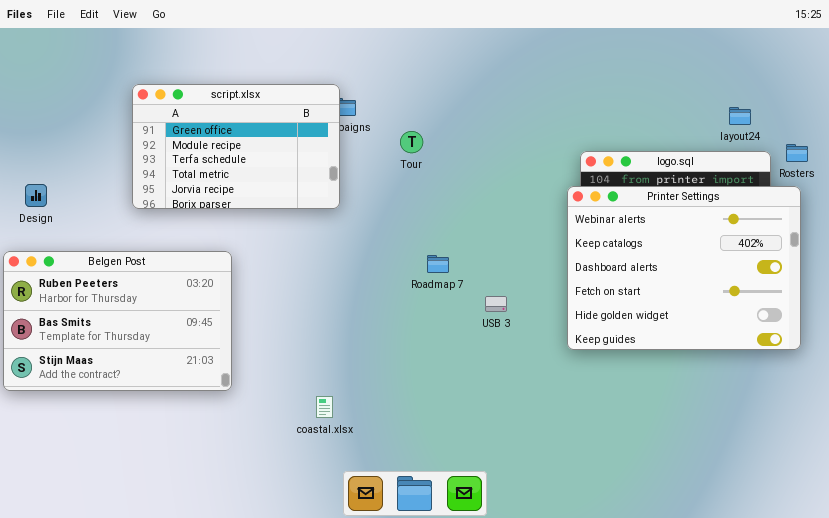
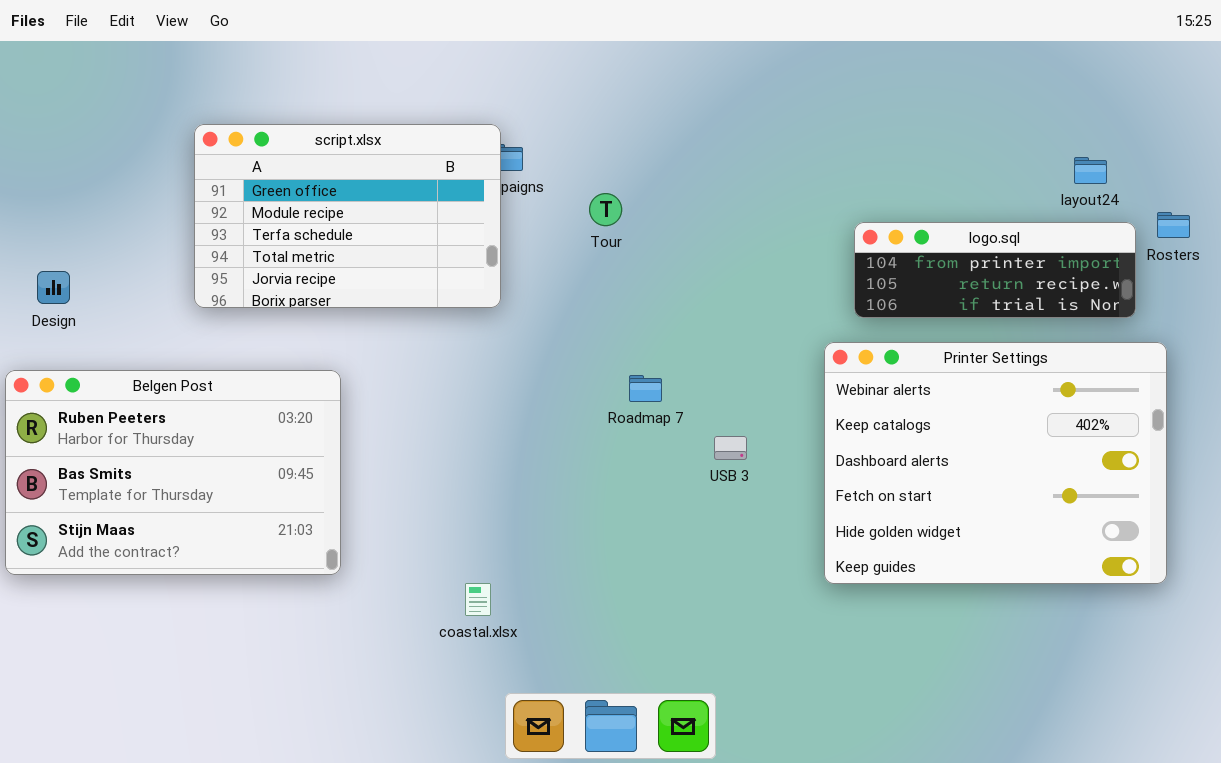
Printer Settings: [567,186,801,350] -> [824,342,1167,584], moved

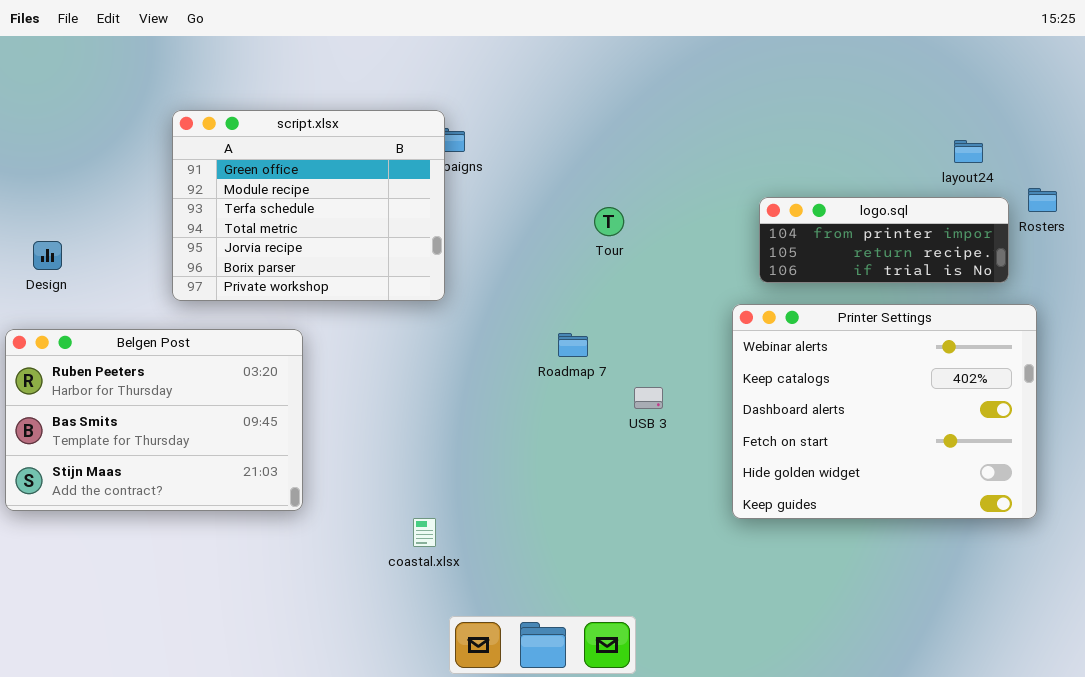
script.xlsx: [194,124,501,308] -> [172,110,445,301], resized
Tour: [589,193,622,226] -> [594,207,624,236], moved

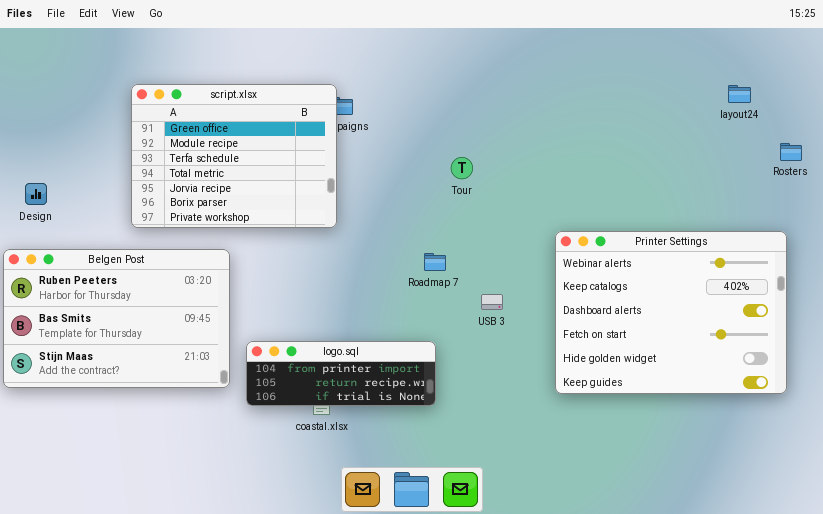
layout24: [954,140,983,163] -> [728,85,751,103], moved
logo.sql: [759,197,1009,283] -> [246,341,436,406], moved

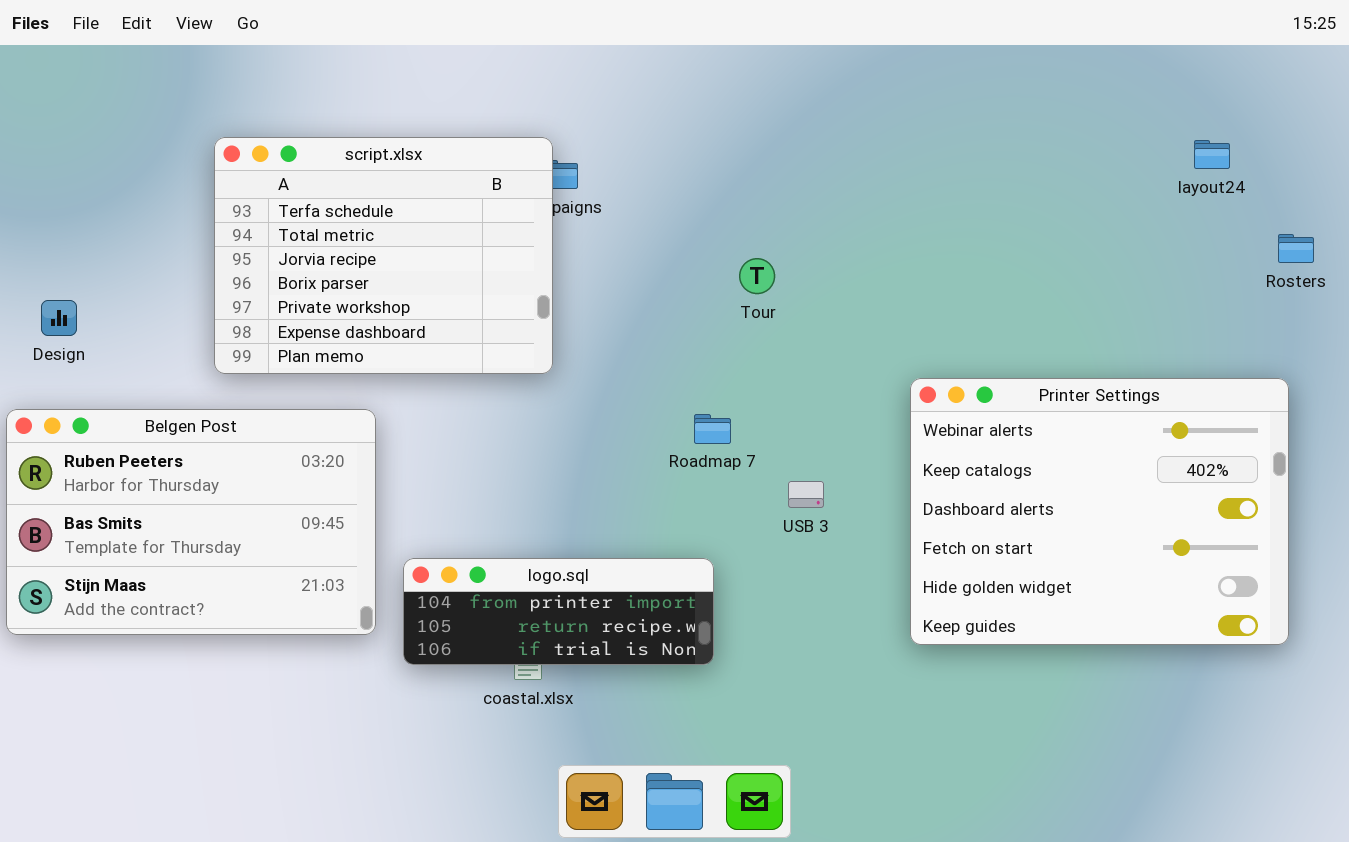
script.xlsx: [131,84,337,228] -> [214,137,553,374], scrolled down 2 rows

